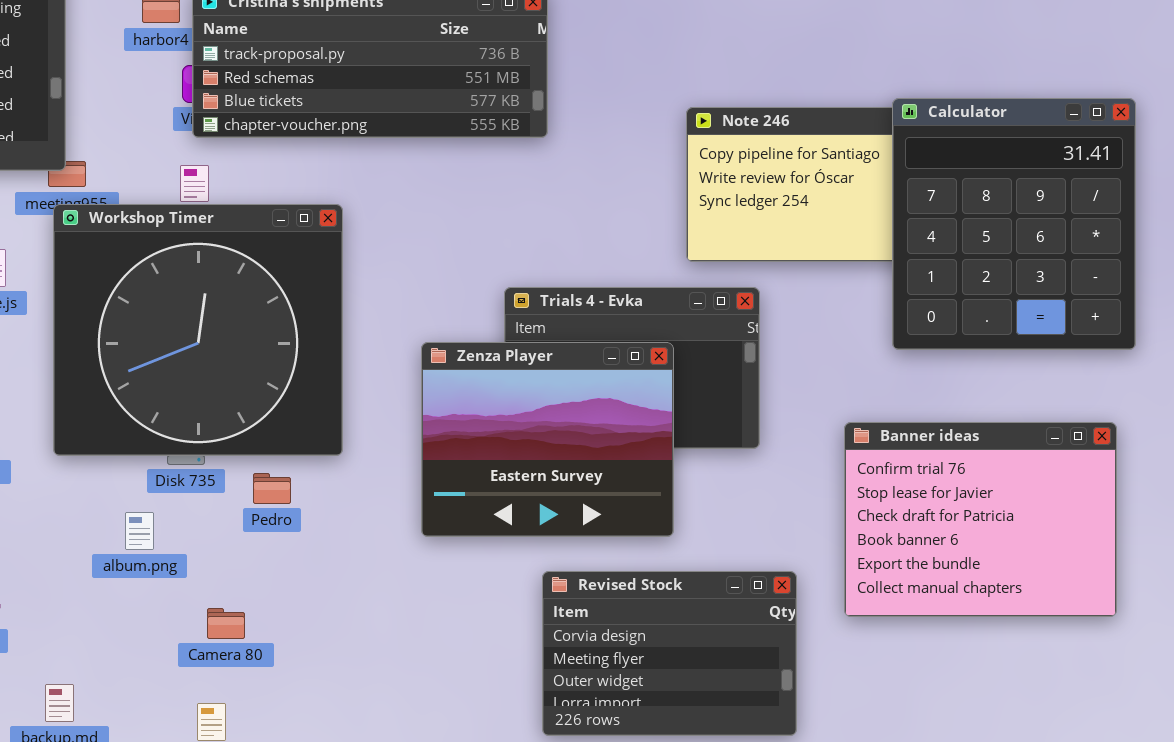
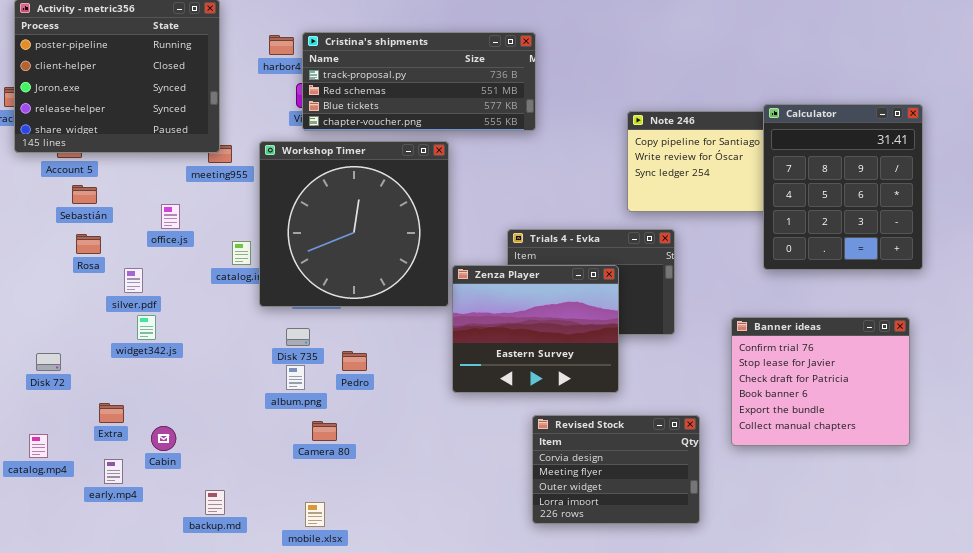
Workshop Timer: [53,204,343,456] -> [259,141,449,307], moved
album.png: [125,512,154,550] -> [286,365,305,390], moved
Camera 80: [207,608,245,639] -> [312,421,337,441], moved

